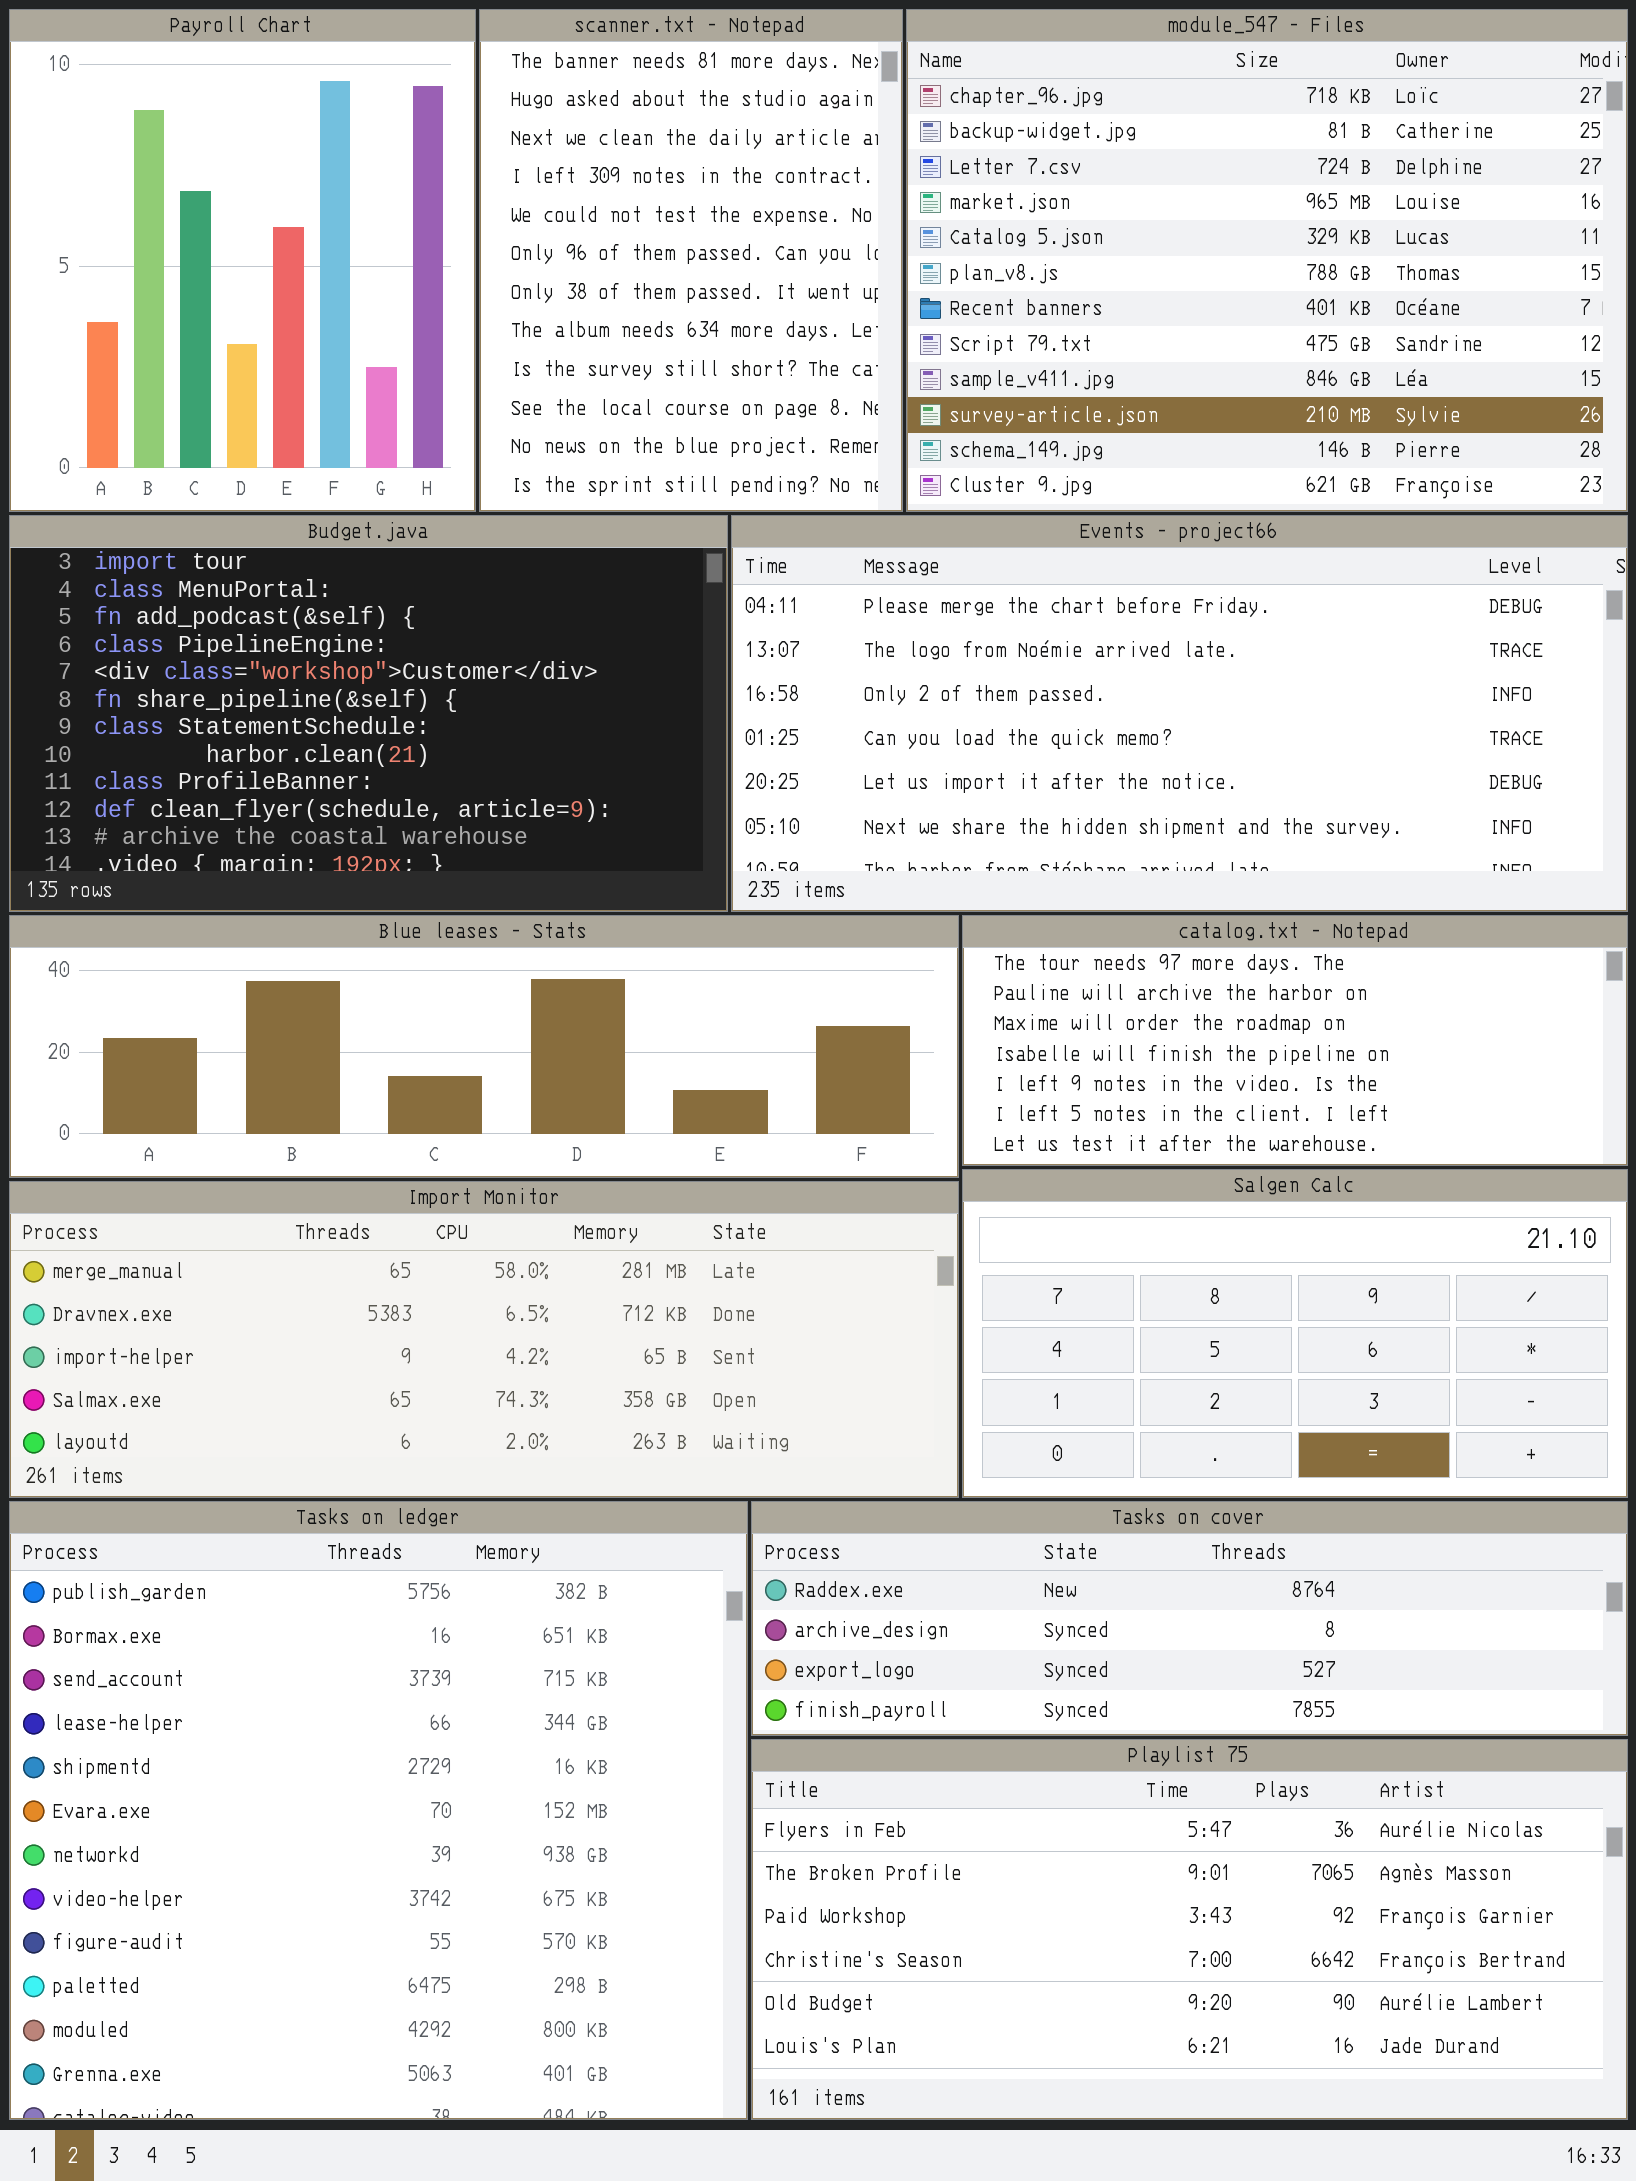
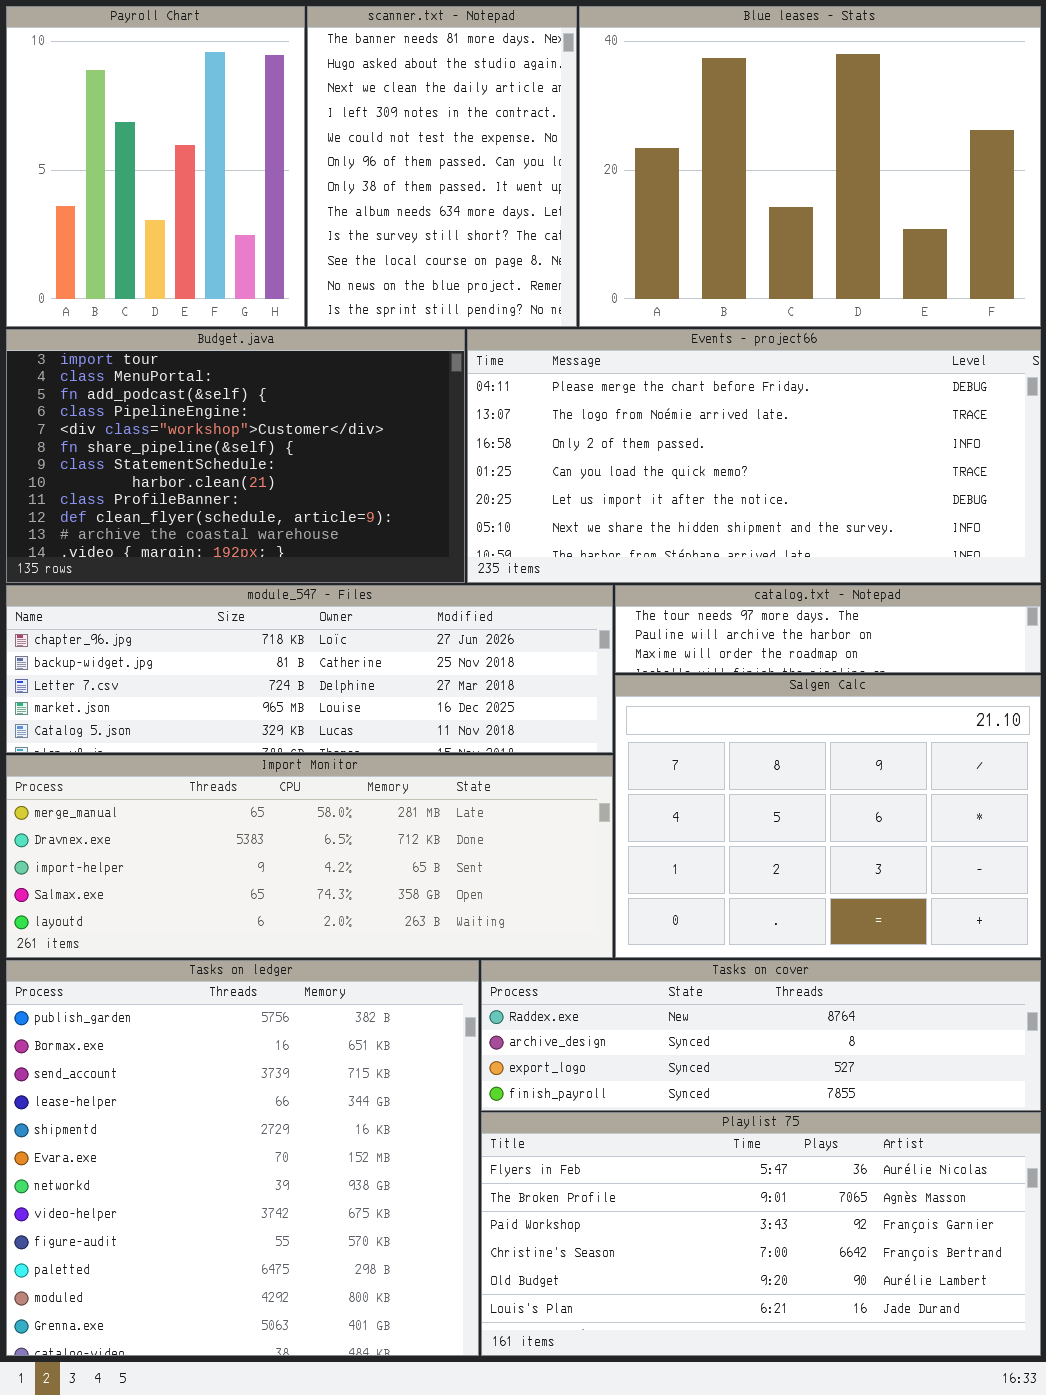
module_547 - Files: [906,9,1628,512] -> [6,585,613,753], moved, resized
Blue leases - Stats: [9,915,959,1178] -> [579,6,1041,327], moved, resized
catalog.txt - Notepad: [962,915,1628,1166] -> [615,585,1041,673], resized
Salgen Calc: [962,1169,1628,1498] -> [615,675,1041,958], resized

